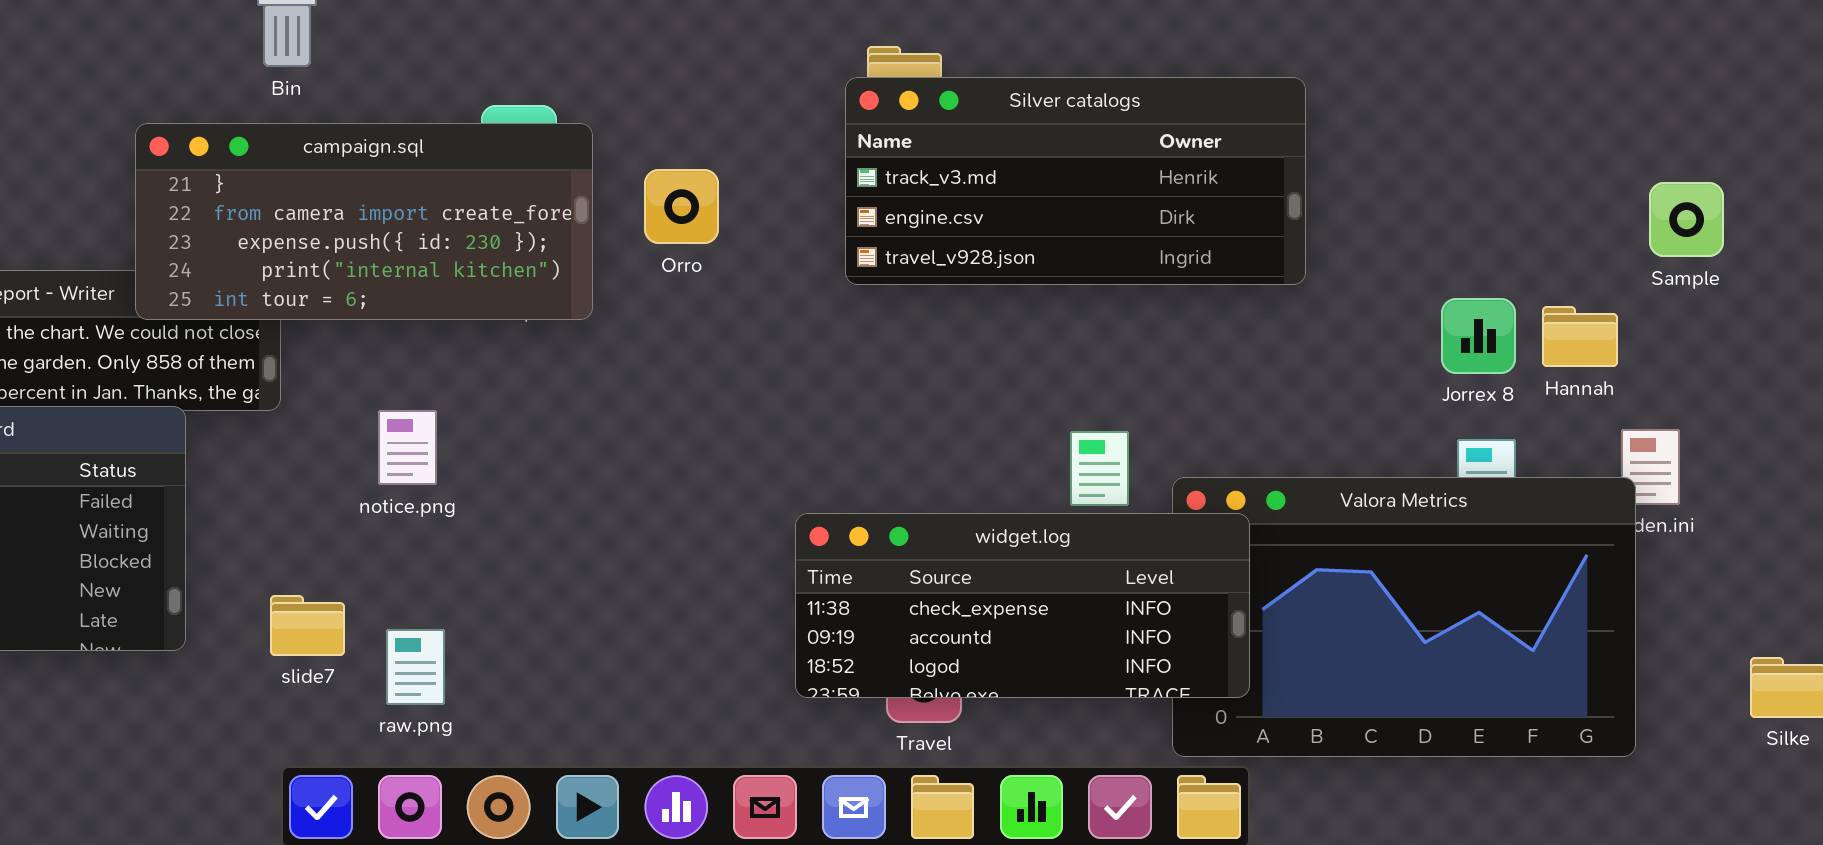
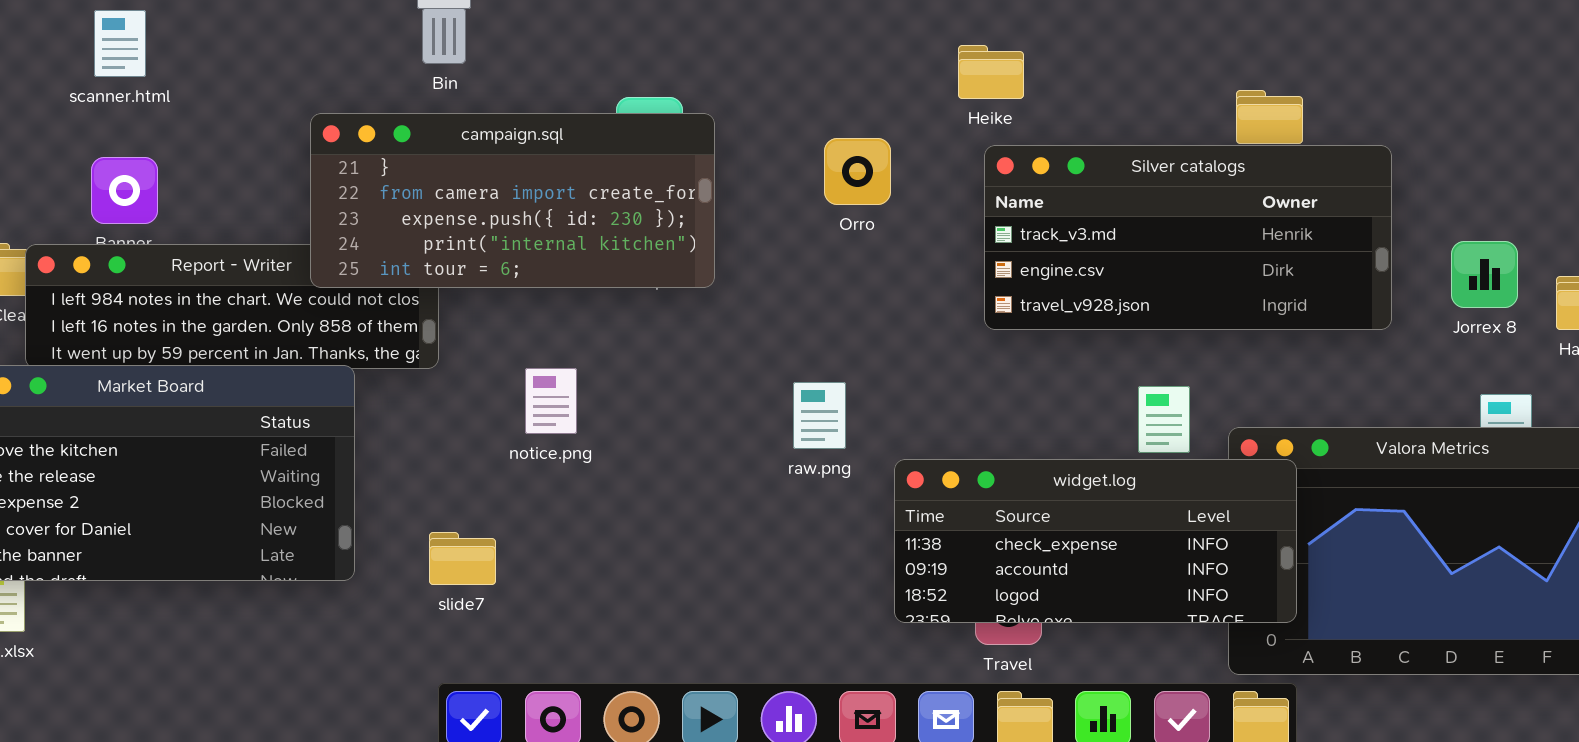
Silver catalogs: [845,77,1306,285] -> [984,145,1392,330], moved
Orro: [644,169,719,244] -> [824,138,891,205], moved
Jorrex 8: [1441,298,1516,374] -> [1451,241,1518,308], moved
raw.png: [386,629,445,705] -> [793,382,846,449], moved

